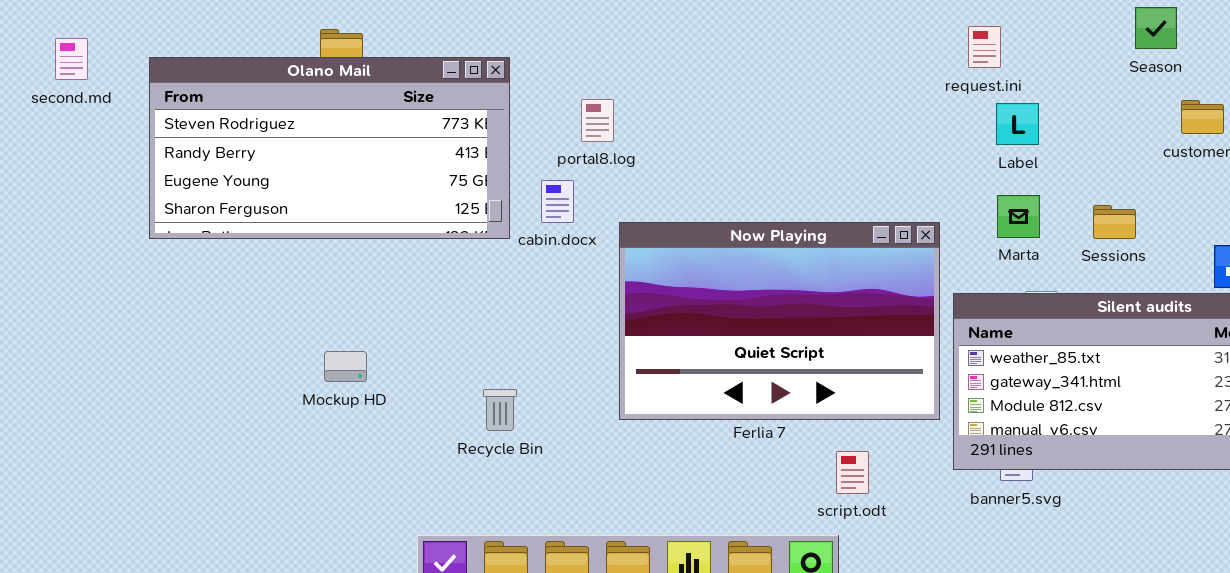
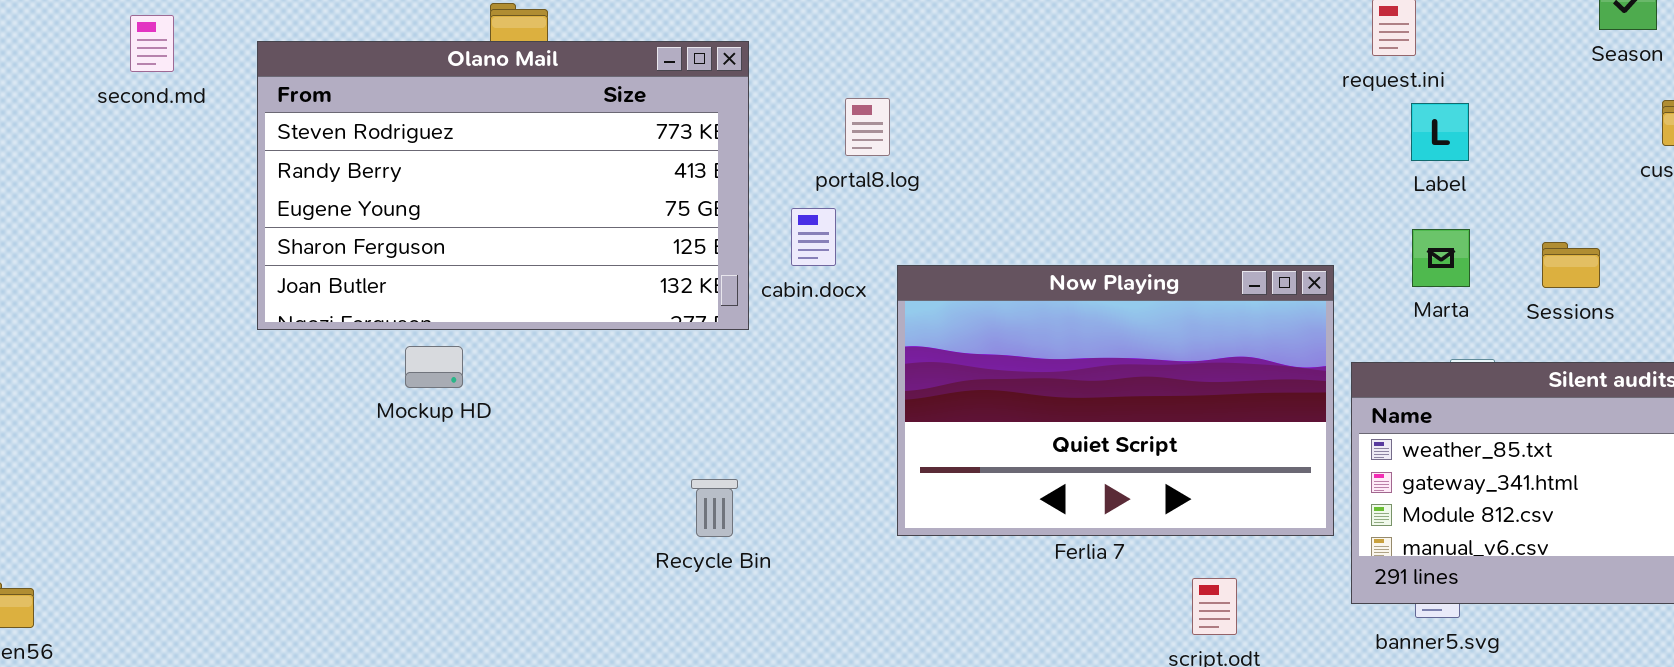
Olano Mail: [149,57,510,239] -> [257,41,749,330], resized
Mockup HD: [324,351,367,382] -> [405,346,463,388], moved
Recycle Bin: [483,389,517,431] -> [691,479,738,537], moved

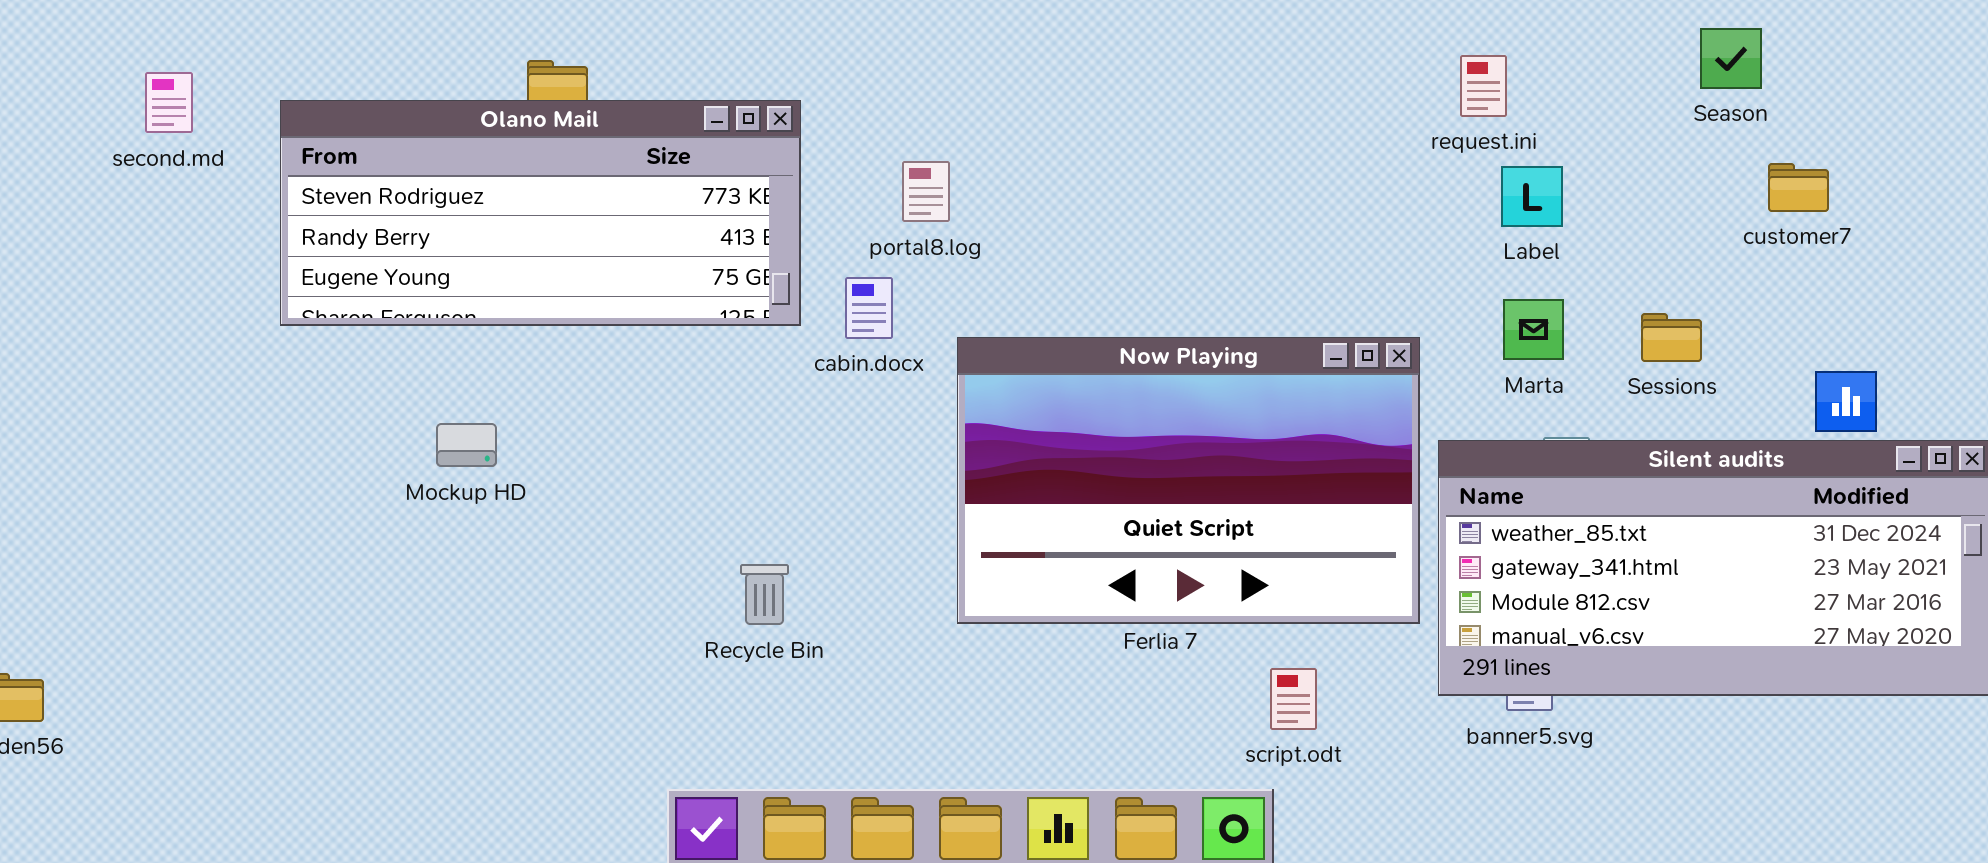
Olano Mail: [257,41,749,330] -> [280,100,801,326], resized

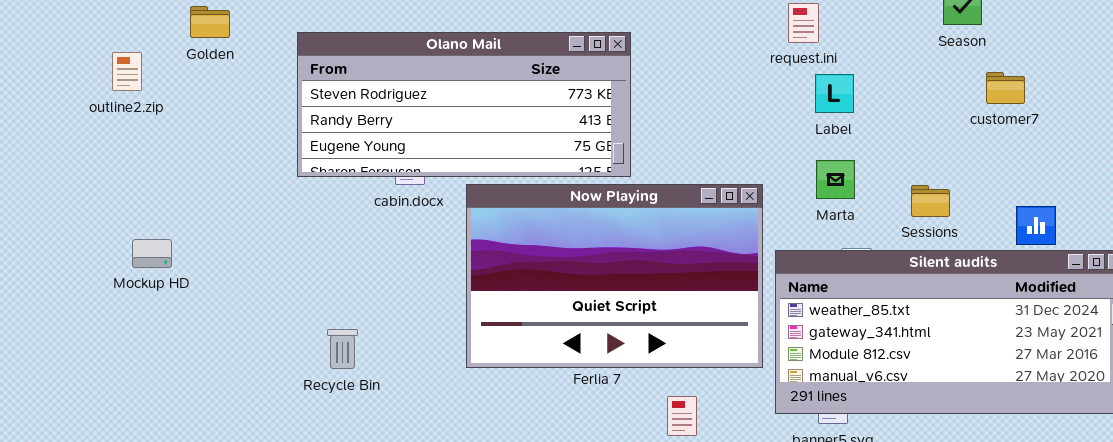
Olano Mail: [280,100,801,326] -> [297,32,631,177], moved
Sessions: [1641,313,1702,362] -> [911,185,950,217], moved

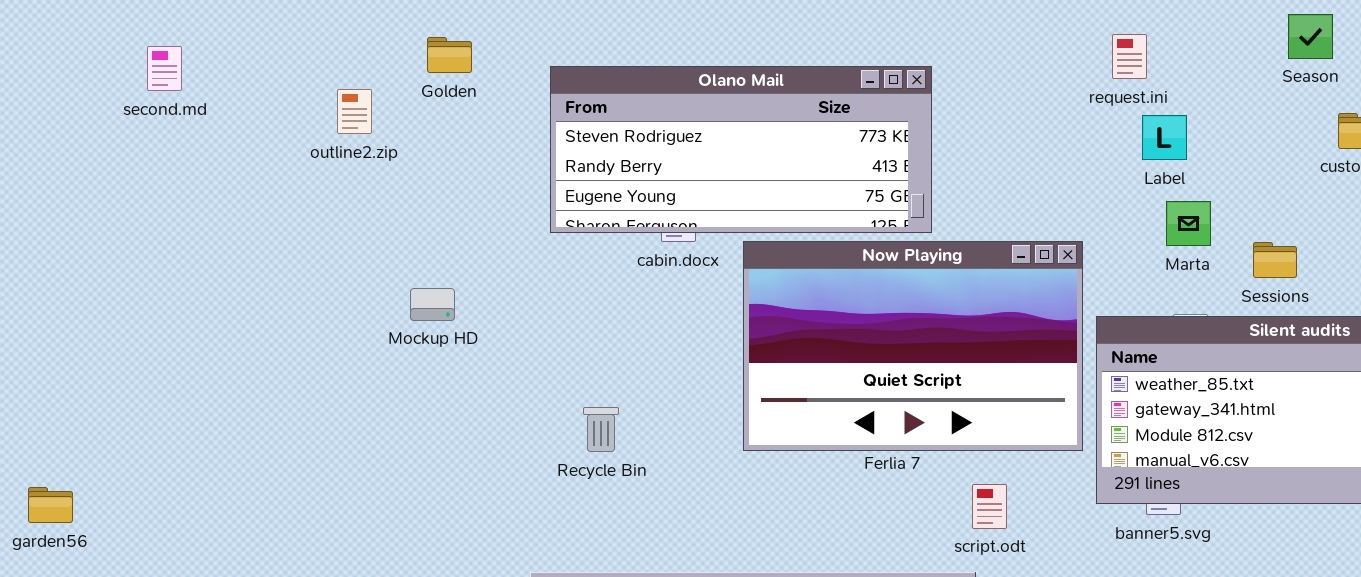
Marta: [816,160,855,199] -> [1166,201,1211,246], moved
Mockup HD: [132,239,172,268] -> [410,288,455,321], moved

